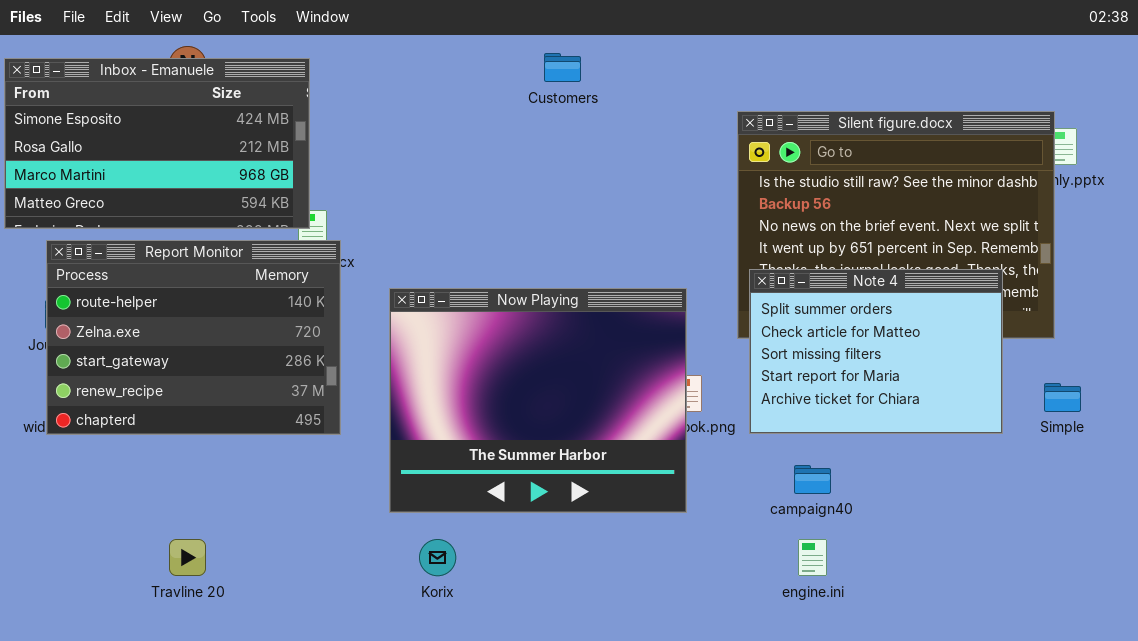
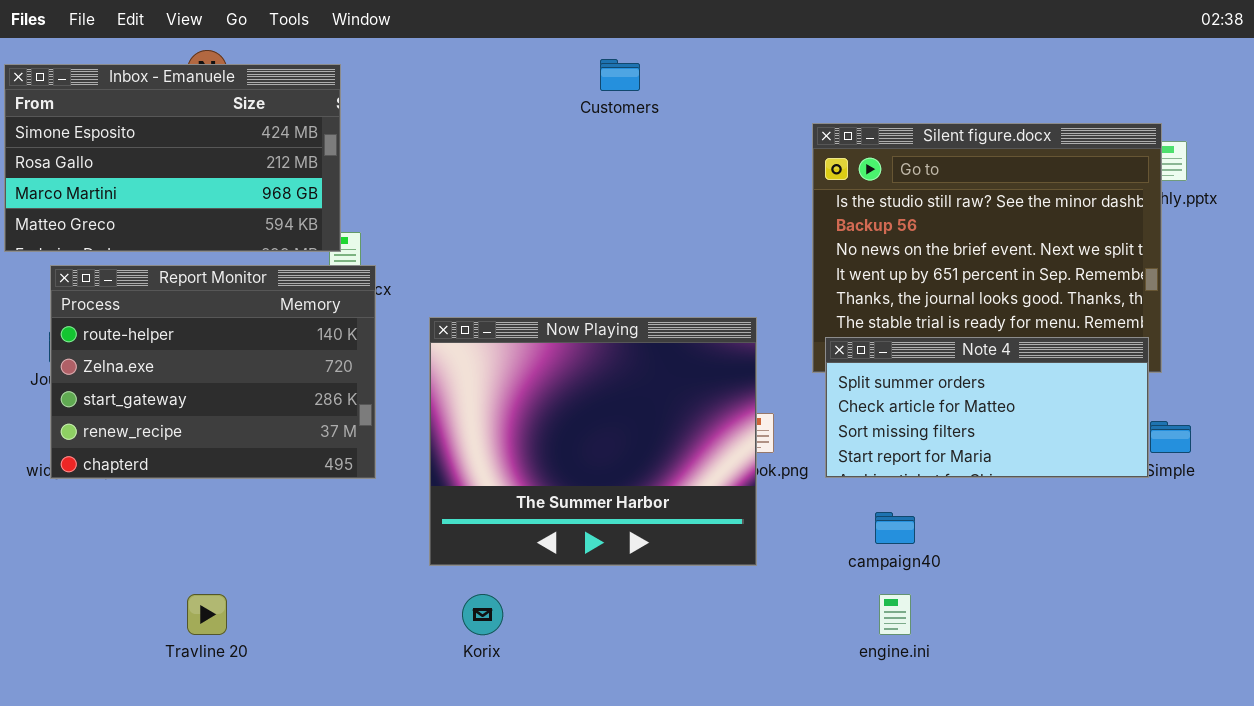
Note 4: [749,269,1003,434] -> [825,337,1149,478], resized

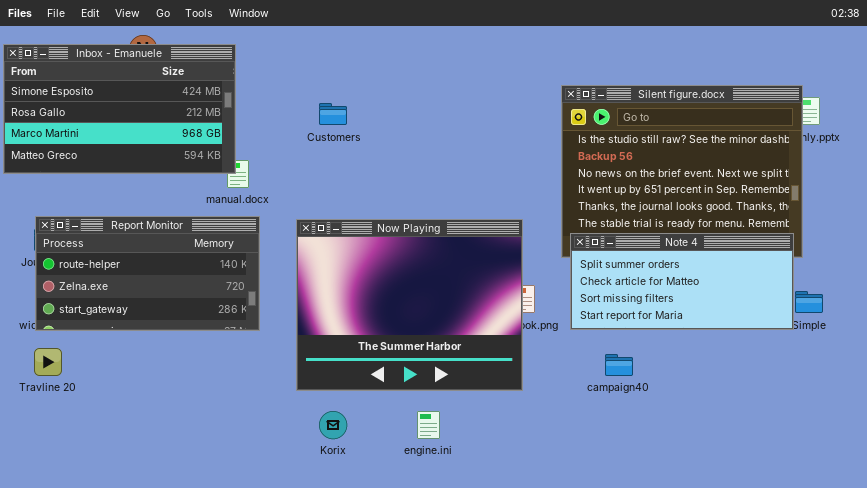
Customers: [600,59,640,91] -> [319,103,347,125], moved
Report Monitor: [50,265,376,479] -> [35,216,260,331], resized
Travline 20: [187,594,227,635] -> [34,348,62,376], moved
engine.ini: [879,594,911,635] -> [417,411,440,439], moved

